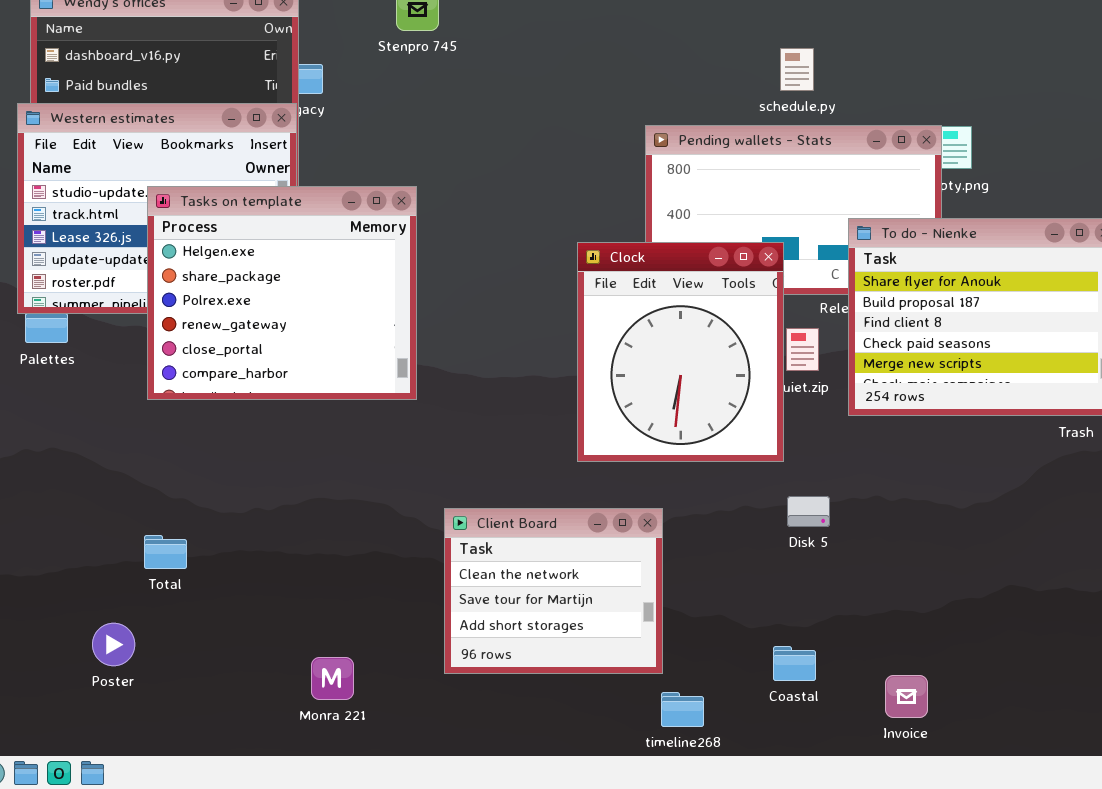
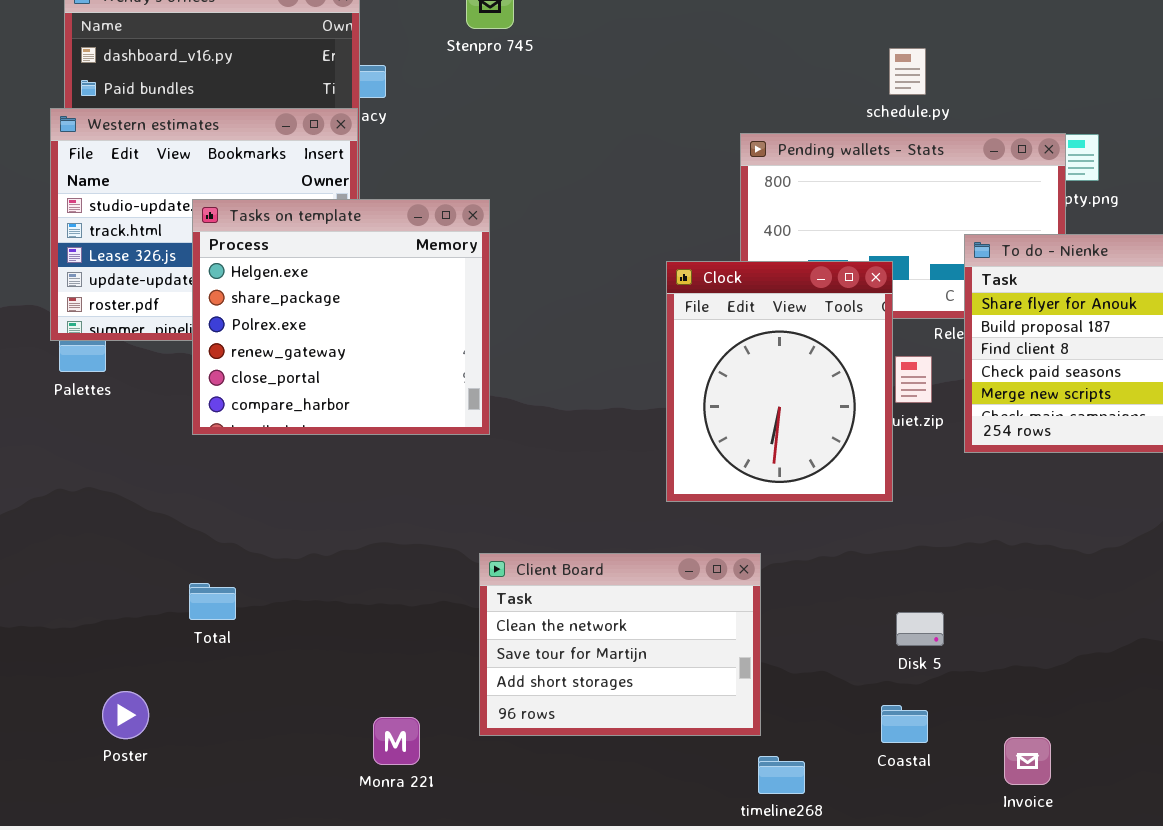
Disk 5: [787,496,830,527] -> [896,612,944,646], moved
Client Board: [444,508,663,674] -> [479,553,761,736], resized
Poster: [92,623,135,666] -> [102,691,149,739], moved

